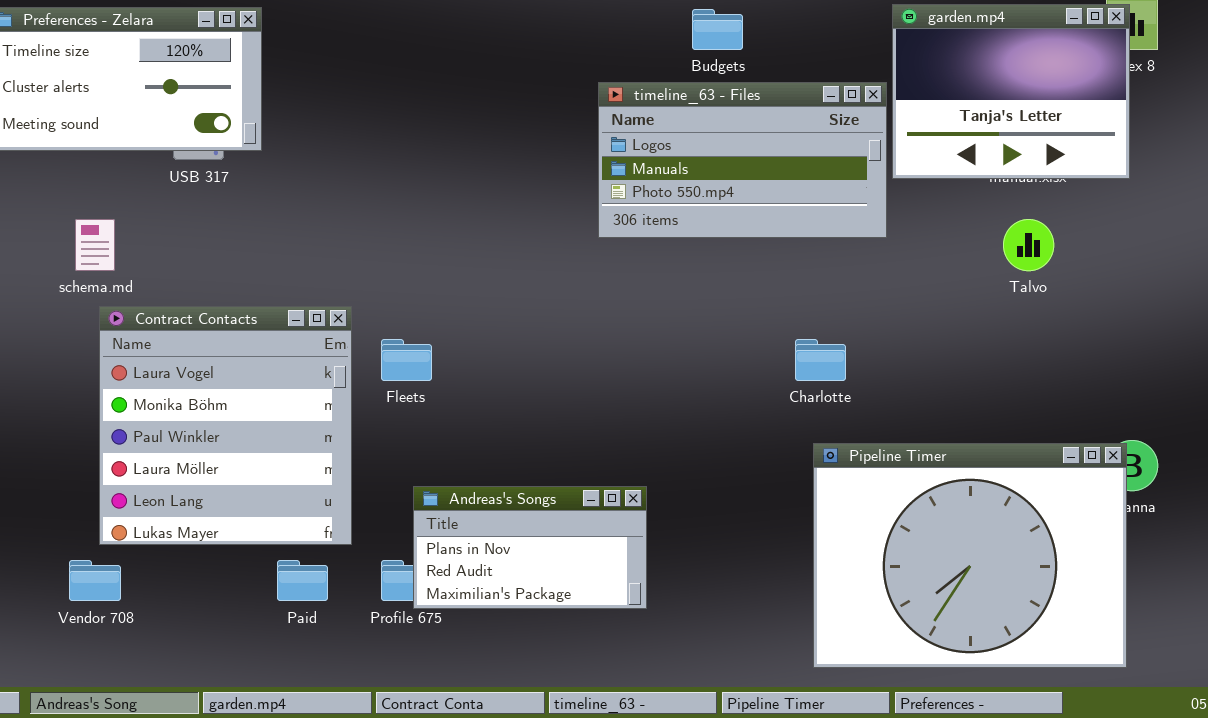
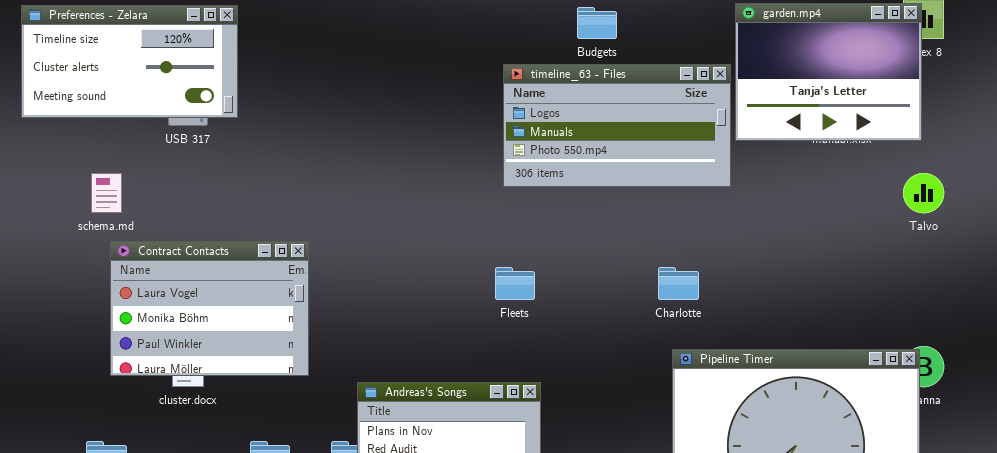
Talvo: [1003,219,1054,271] -> [903,173,944,213], moved
Contract Contacts: [99,306,352,545] -> [110,241,309,376], resized
Fleets: [381,339,432,381] -> [495,267,535,300], moved

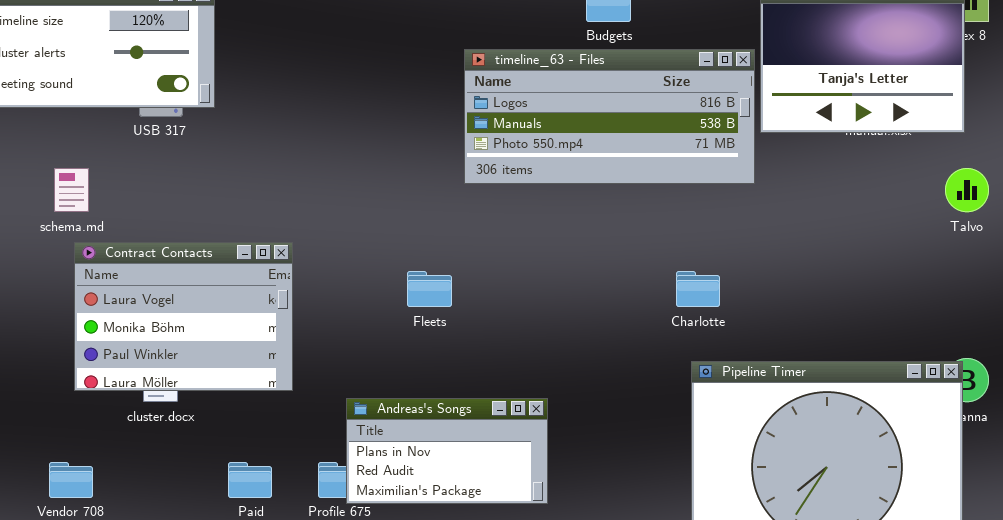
timeline_63 - Files: [503,64,731,187] -> [464,49,755,184], resized
Fleets: [495,267,535,300] -> [407,271,452,307], moved

